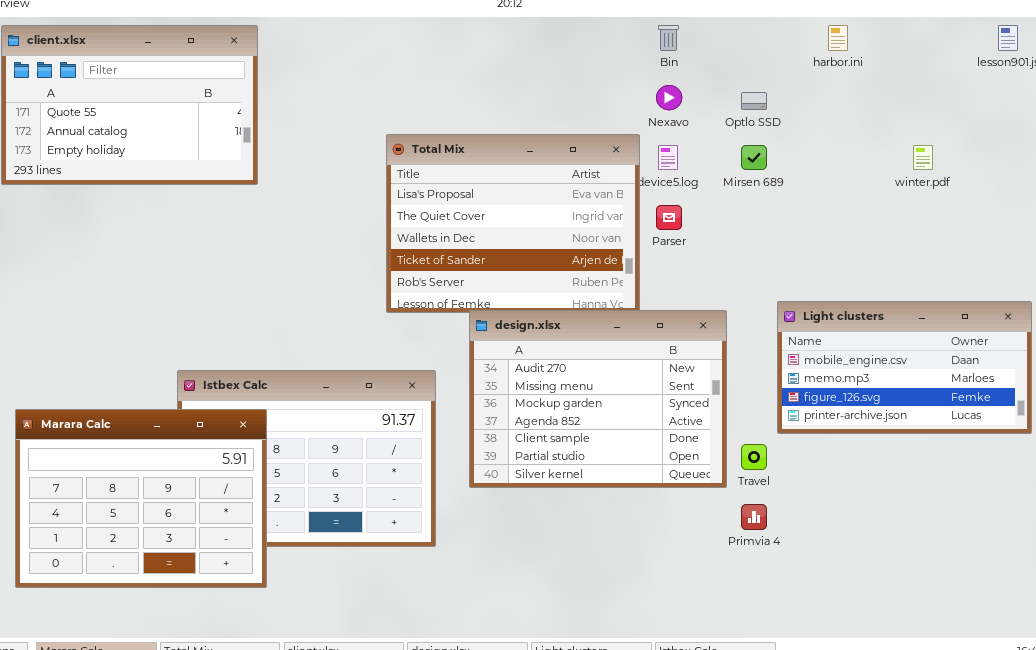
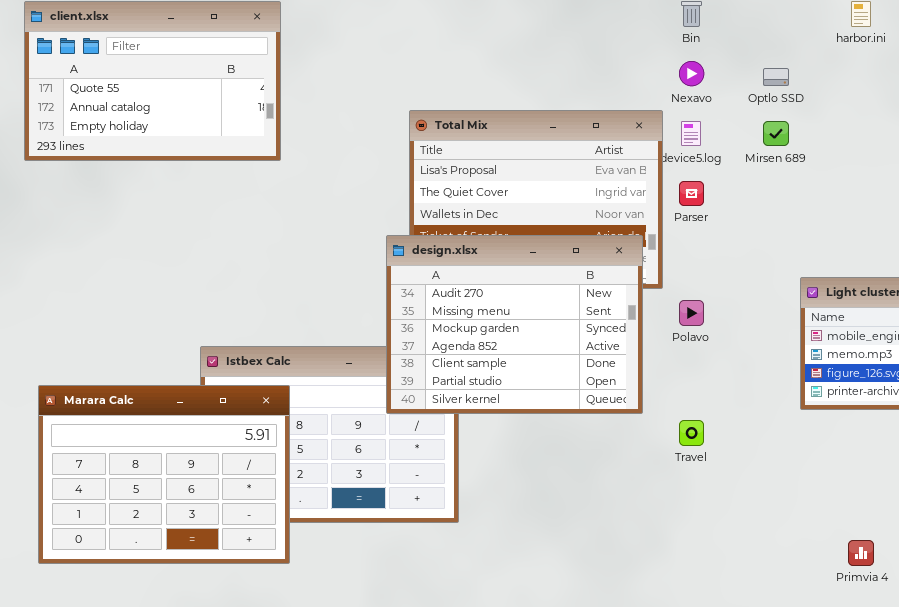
design.xlsx: [469,310,727,488] -> [386,235,643,414], moved
Travel: [741,444,767,470] -> [679,420,704,446], moved
Primvia 4: [741,504,767,530] -> [848,540,874,566], moved

